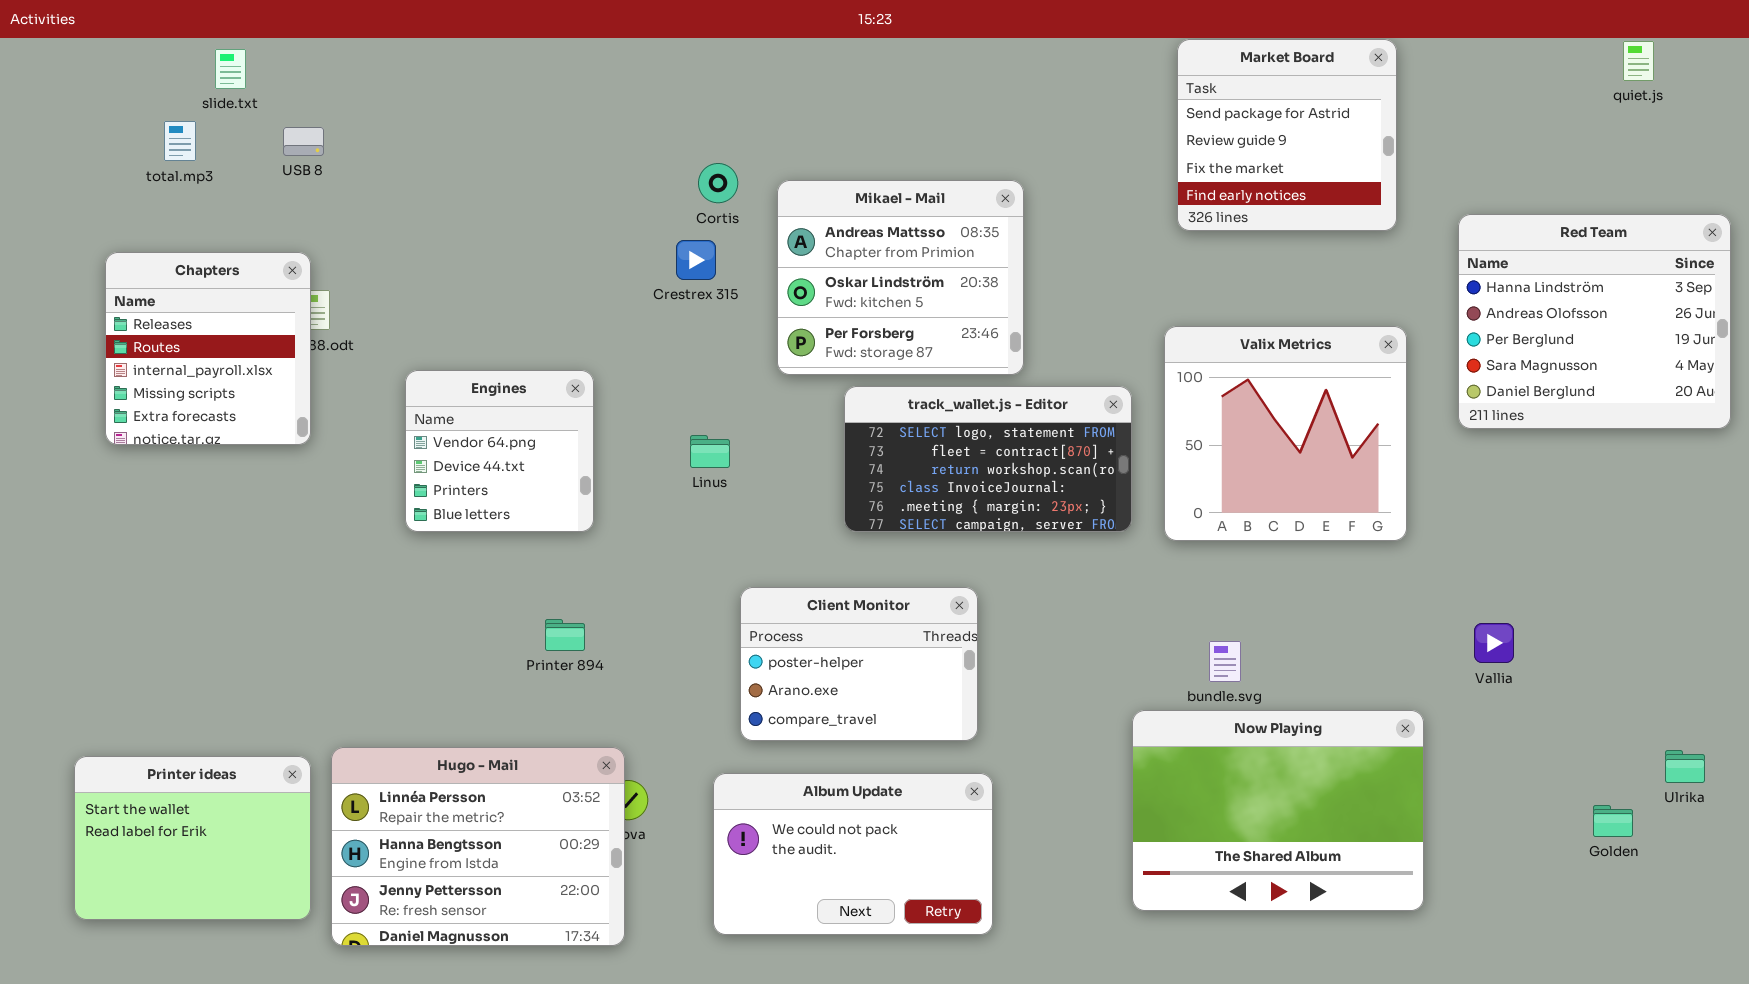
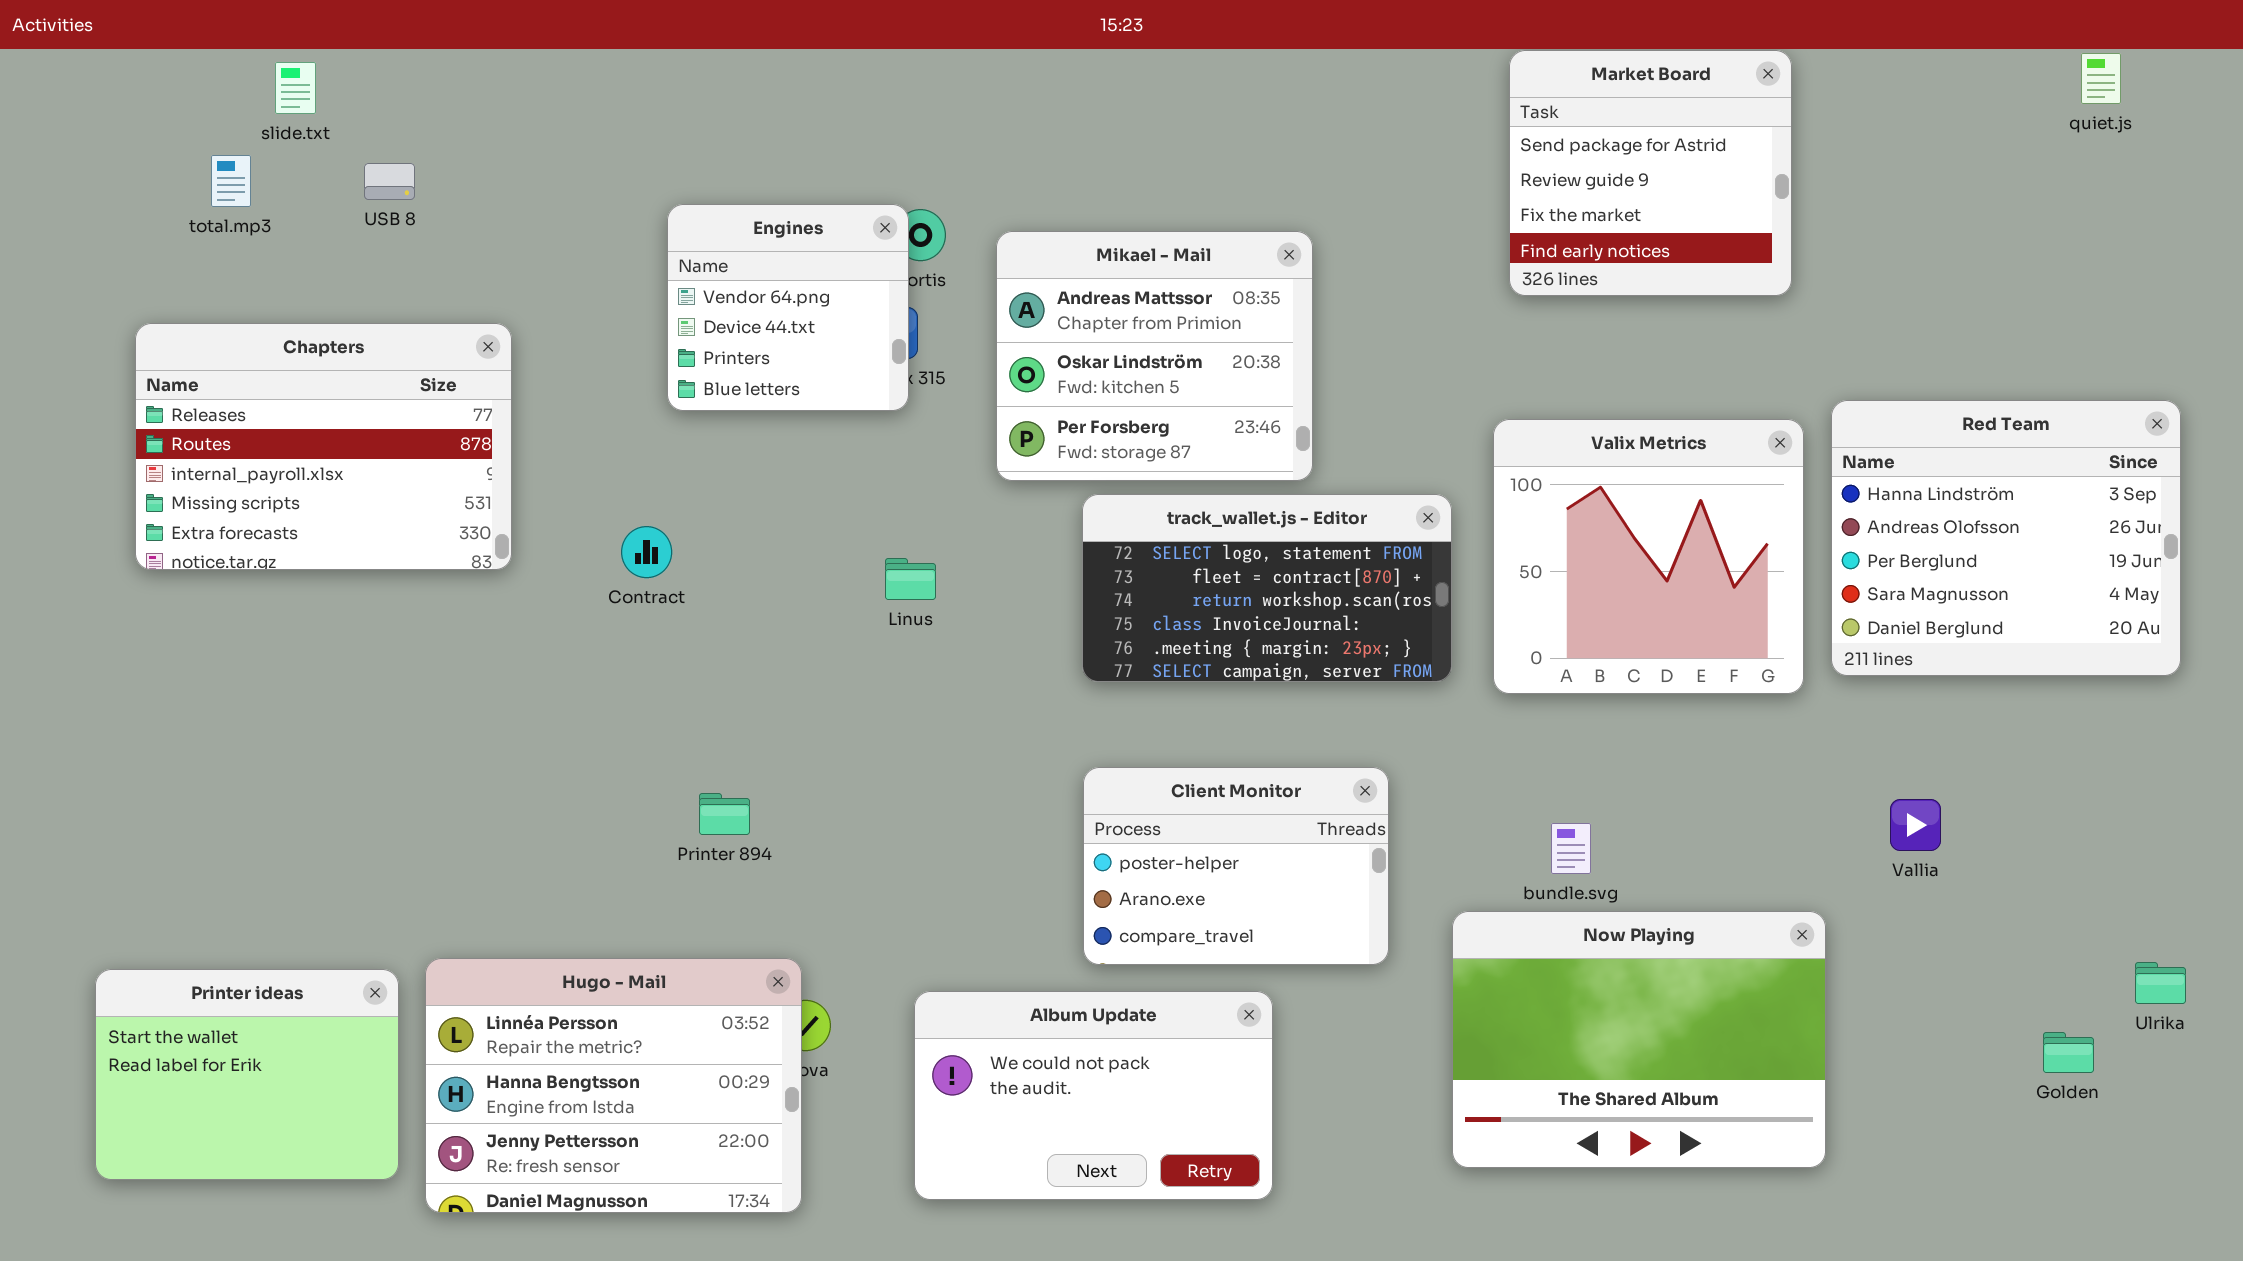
Red Team: [1458,214,1731,429] -> [1831,400,2181,676], moved
Chapters: [105,252,311,445] -> [135,323,512,570], resized
Engines: [405,370,594,532] -> [667,204,909,411], moved
Client Monitor: [740,587,978,741] -> [1083,767,1389,965], moved

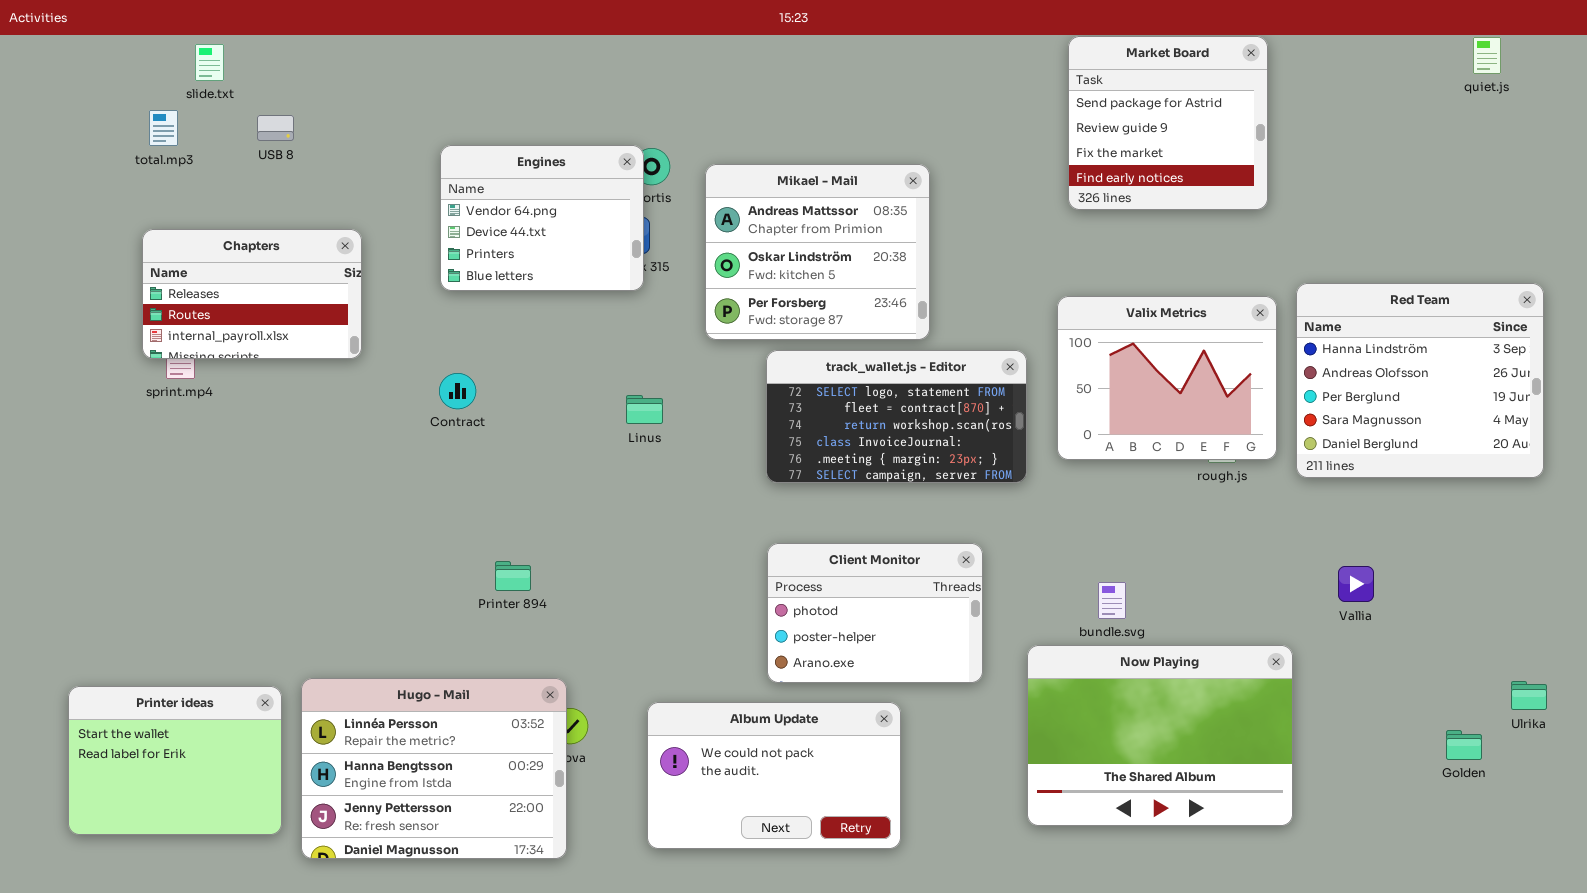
Engines: [667,204,909,411] -> [440,145,644,291], resized
Chapters: [135,323,512,570] -> [142,229,362,359], resized
Valix Metrics: [1493,419,1804,694] -> [1057,296,1277,460], resized
Client Monitor: [1083,767,1389,965] -> [767,543,983,683], scrolled up 1 row

